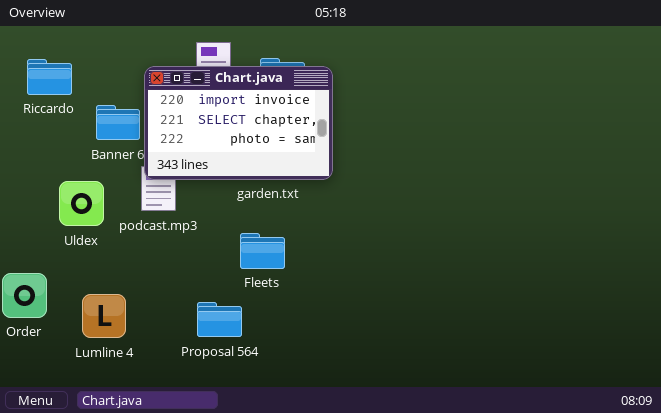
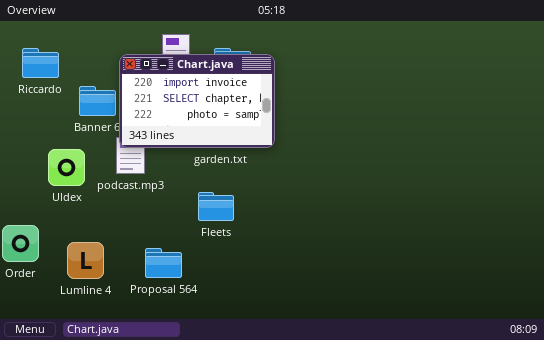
Proposal 564: [197,302,242,337] -> [145,248,182,278], moved

